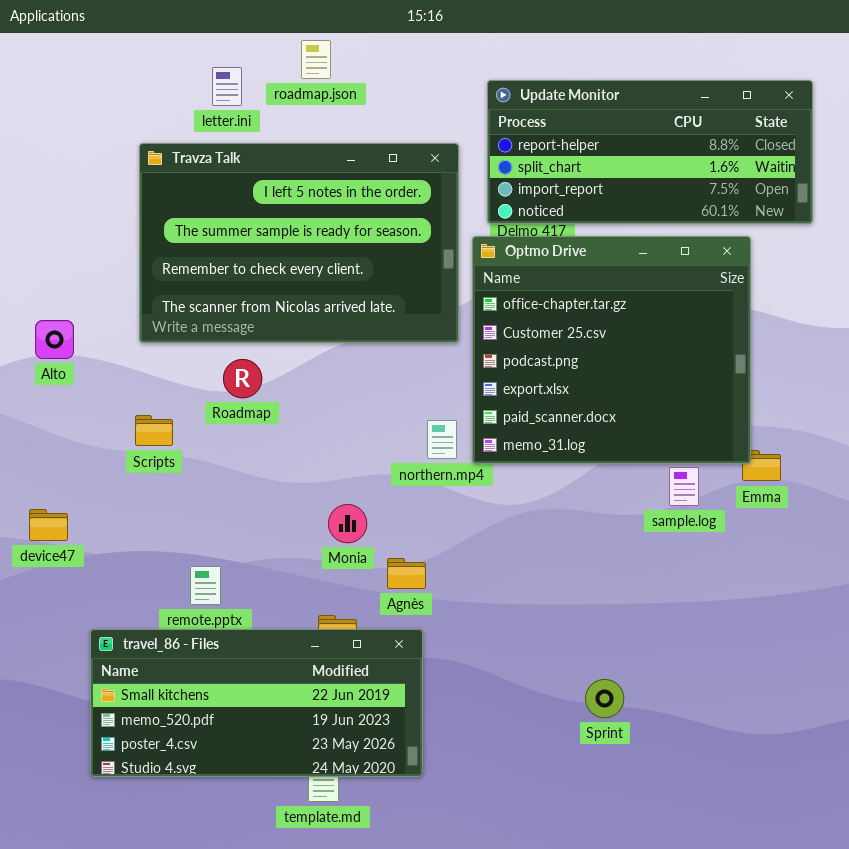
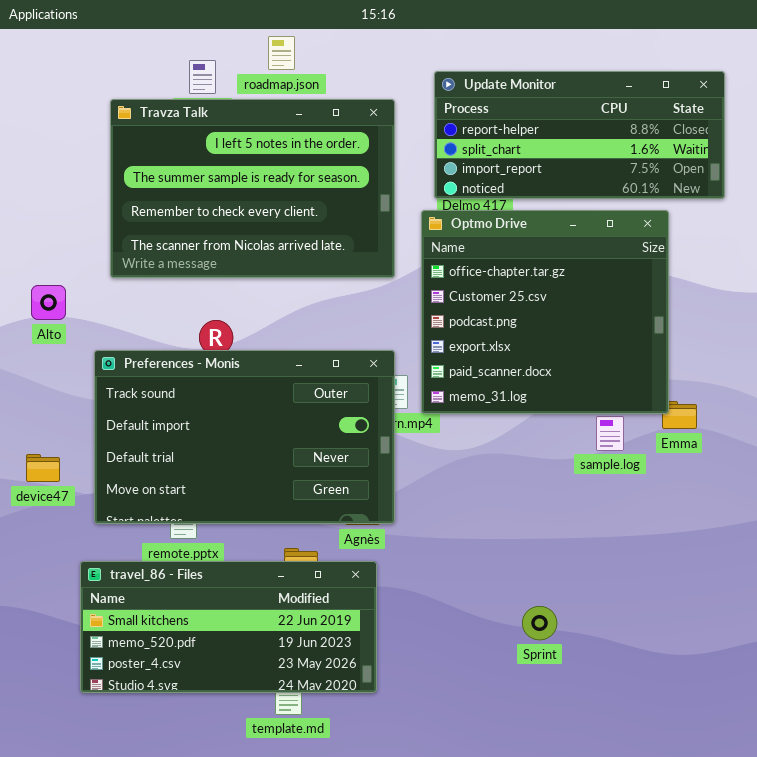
Travza Talk: [139,143,459,343] -> [110,99,395,278], moved
Preferences - Monis: none -> [94,350,395,524], opened

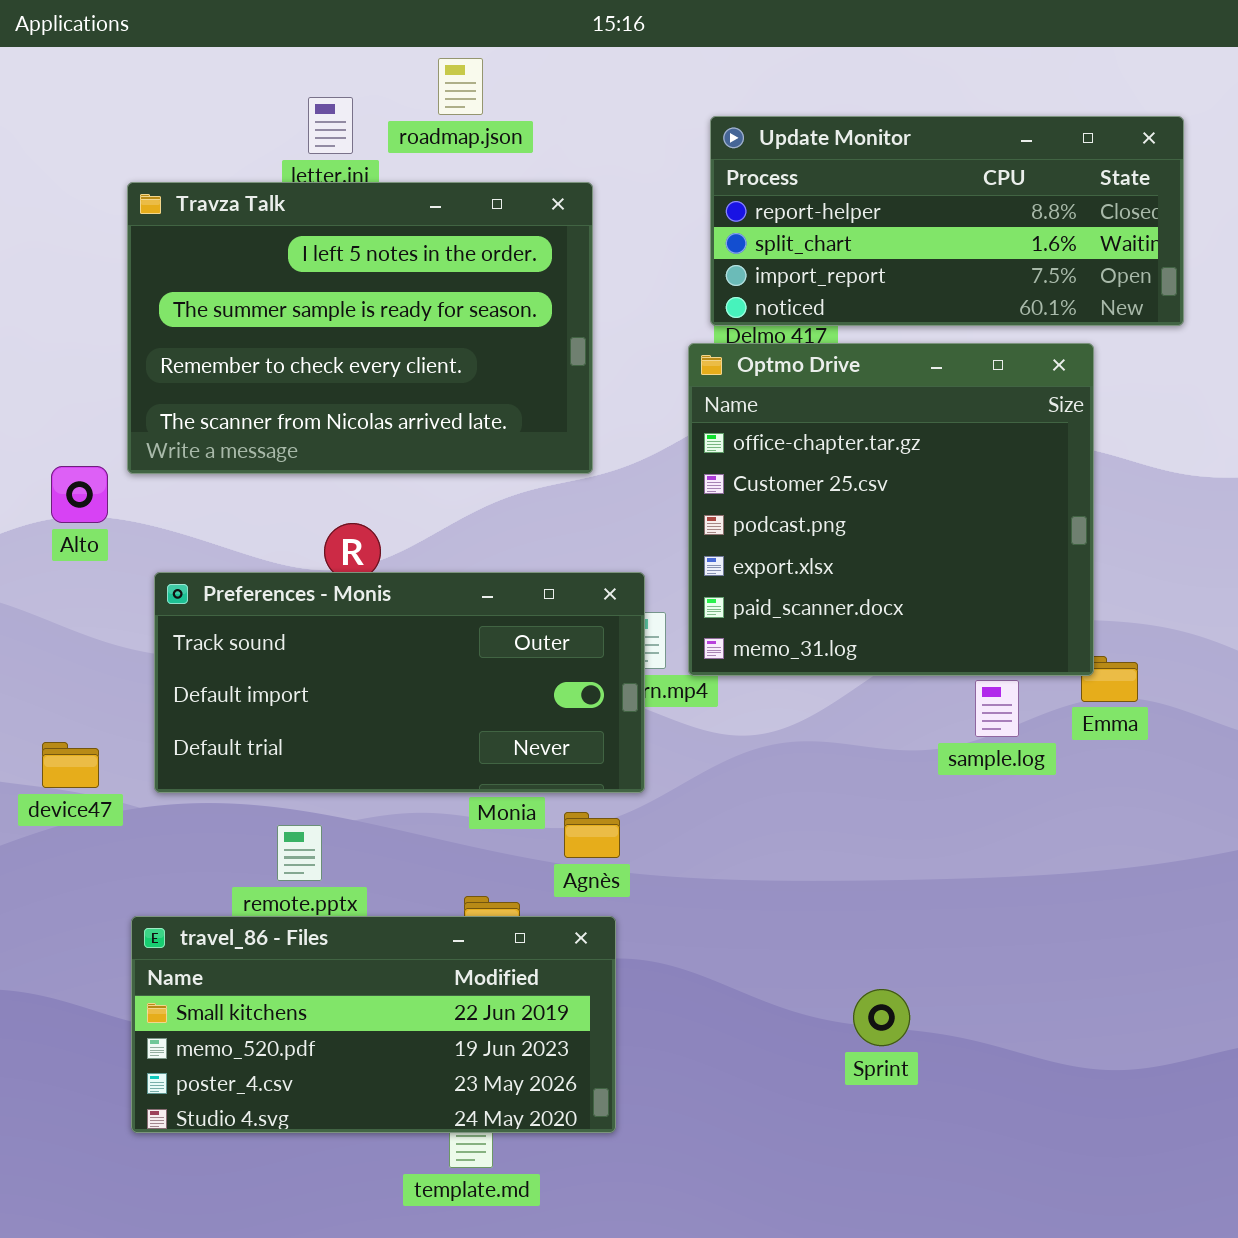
Travza Talk: [110,99,395,278] -> [127,182,593,474], moved
Preferences - Monis: [94,350,395,524] -> [154,572,645,793], resized

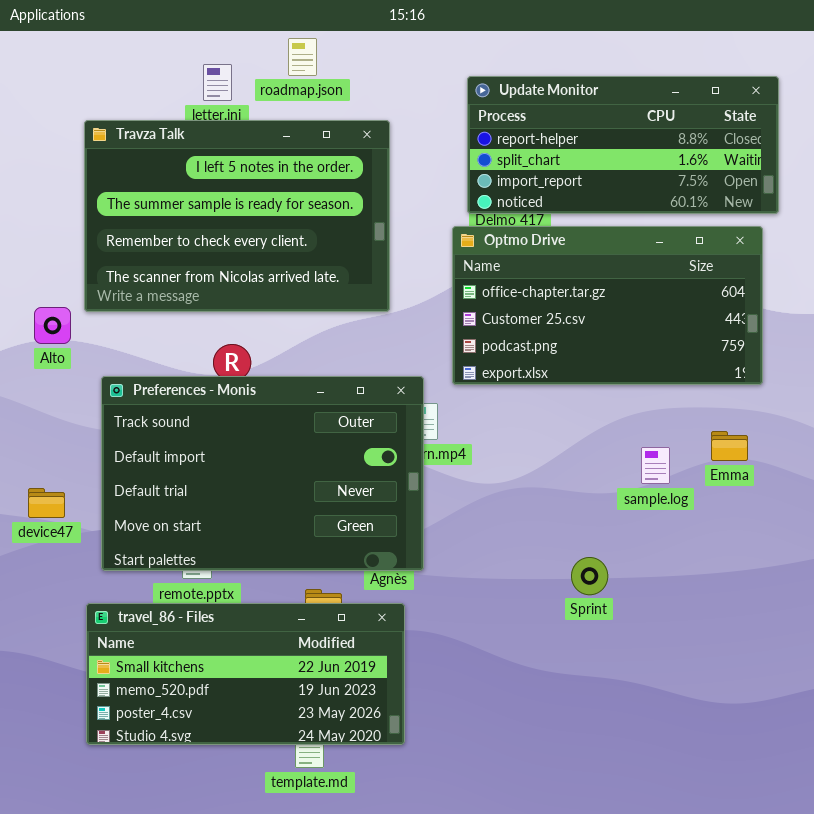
Optmo Drive: [688,343,1094,676] -> [452,226,763,385], resized
Preferences - Monis: [154,572,645,793] -> [101,376,424,571], resized
Sprint: [853,989,910,1046] -> [571,557,608,595], moved

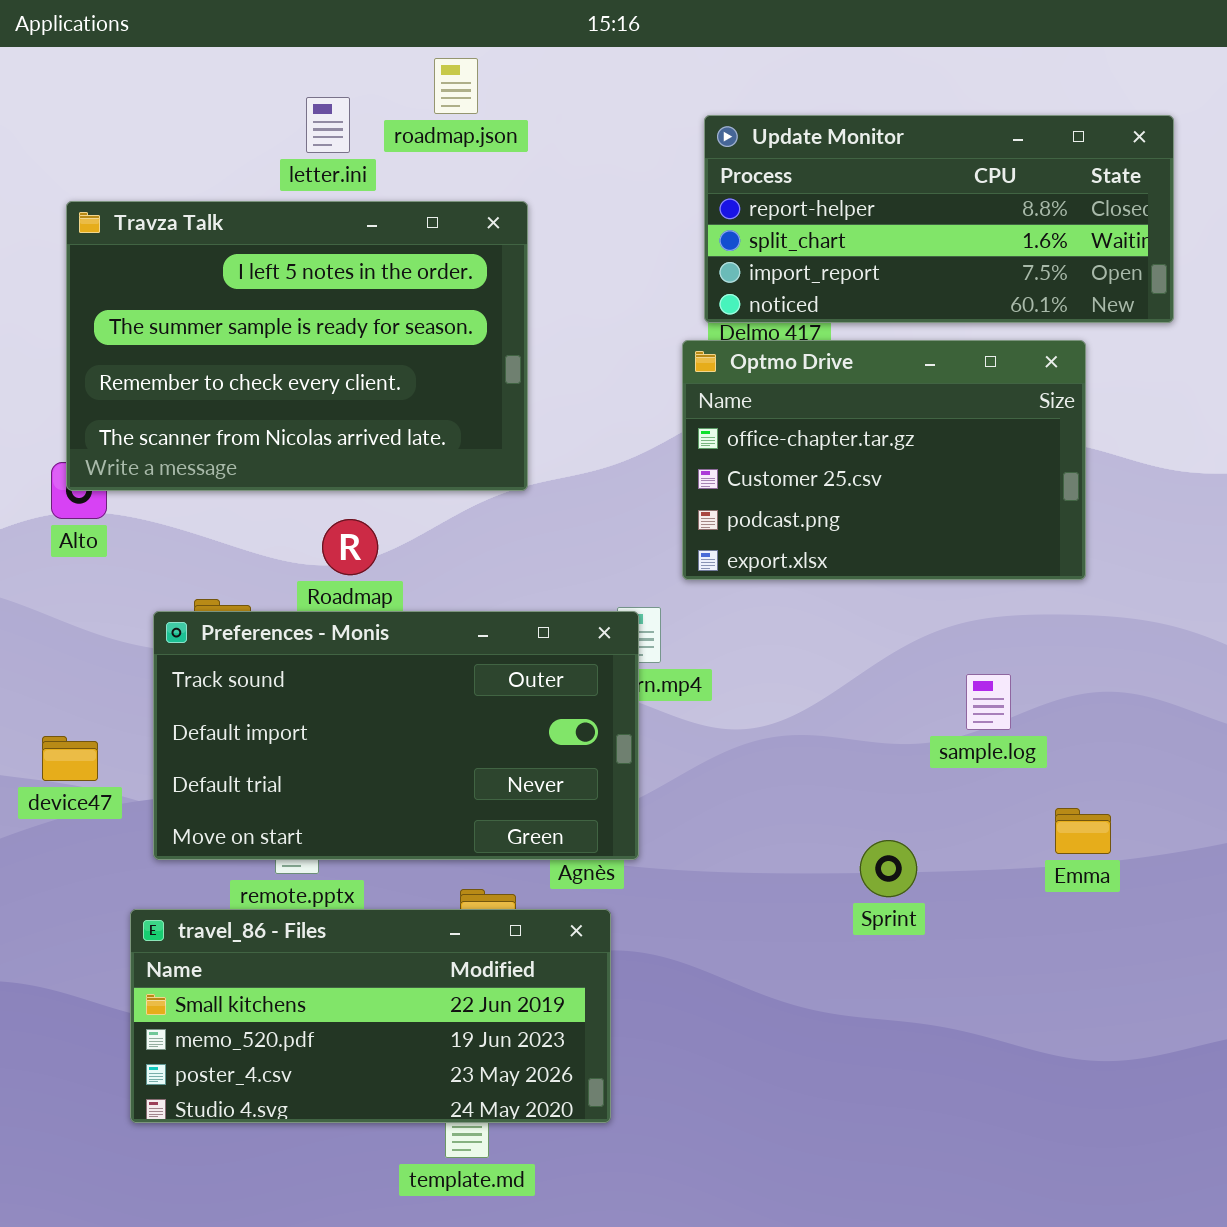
Travza Talk: [84,120,390,312] -> [66,201,528,491], moved
Optmo Drive: [452,226,763,385] -> [682,340,1086,580], resized
Preferences - Monis: [101,376,424,571] -> [153,611,639,860], resized
Emma: [711,431,748,461] -> [1055,808,1111,854], moved

